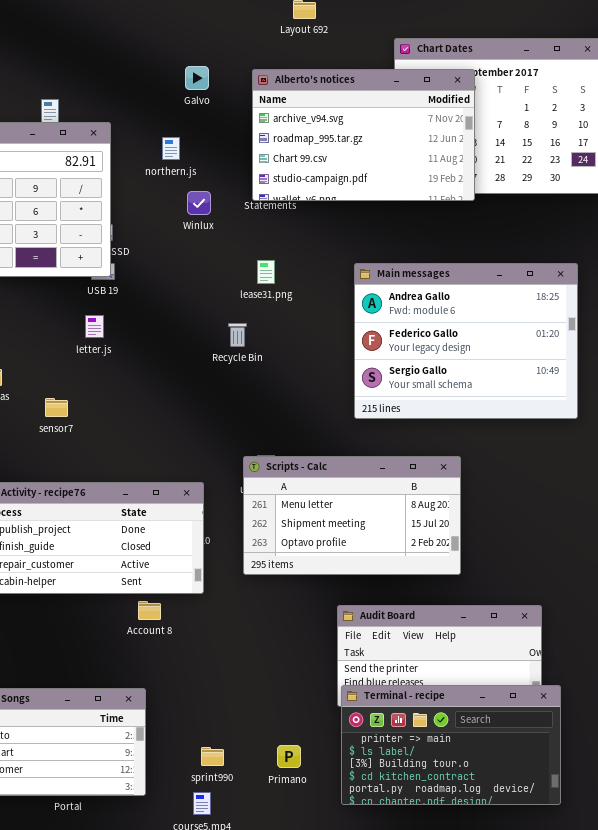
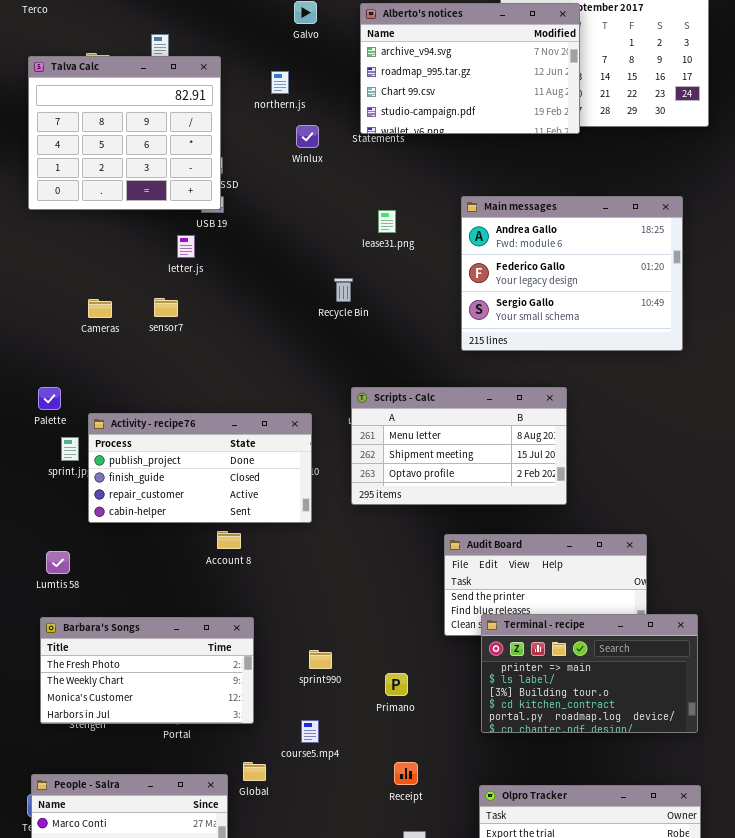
lease31.png: [257,260,275,284] -> [378,210,396,233], moved
letter.js: [85,315,104,338] -> [177,235,195,258], moved
Recycle Bin: [228,323,247,347] -> [334,278,353,302], moved
sensor7: [45,398,68,417] -> [154,298,178,317], moved
Account 8: [138,601,161,620] -> [217,531,241,549], moved
Terminal - recipe: [341,685,561,805] -> [481,614,698,733], moved
sprint990: [201,747,224,766] -> [309,650,332,669], moved

